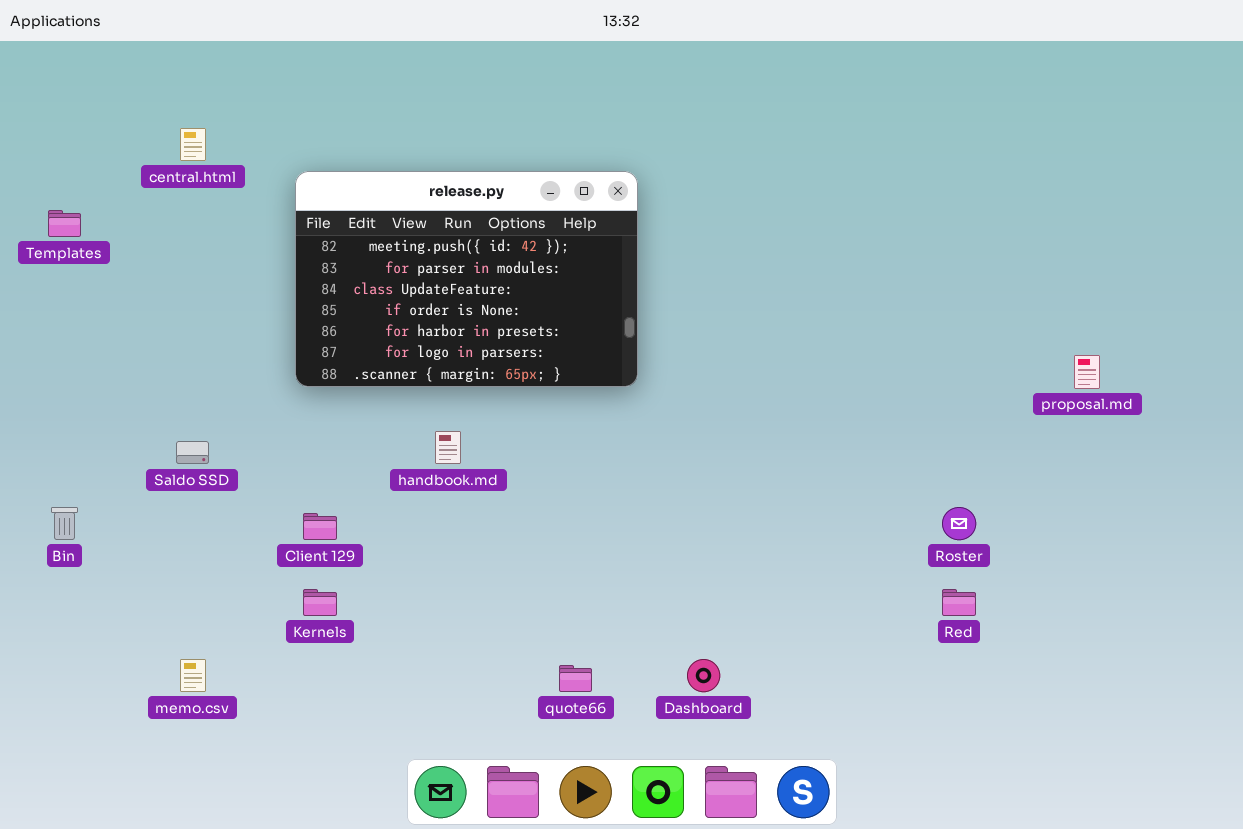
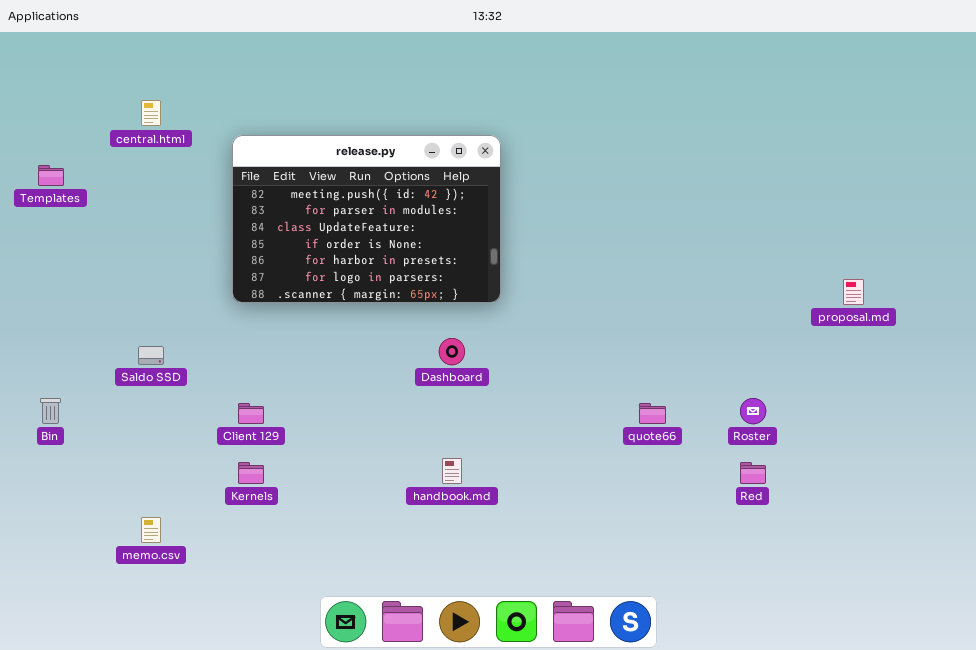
handbook.md: [435,431,461,464] -> [442,458,462,484], moved
Dashboard: [687,659,720,692] -> [439,338,465,365], moved
quote66: [559,665,592,692] -> [639,403,666,424], moved

